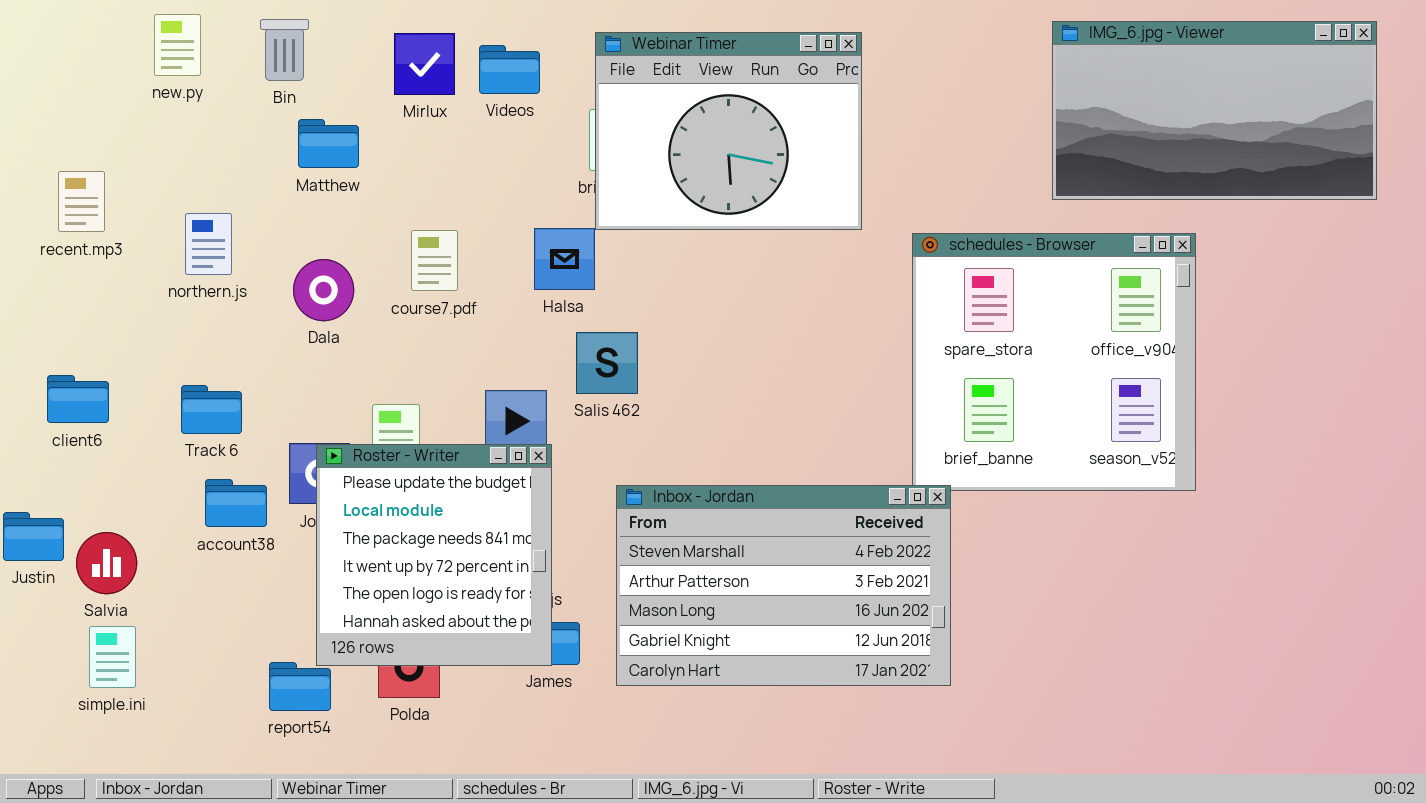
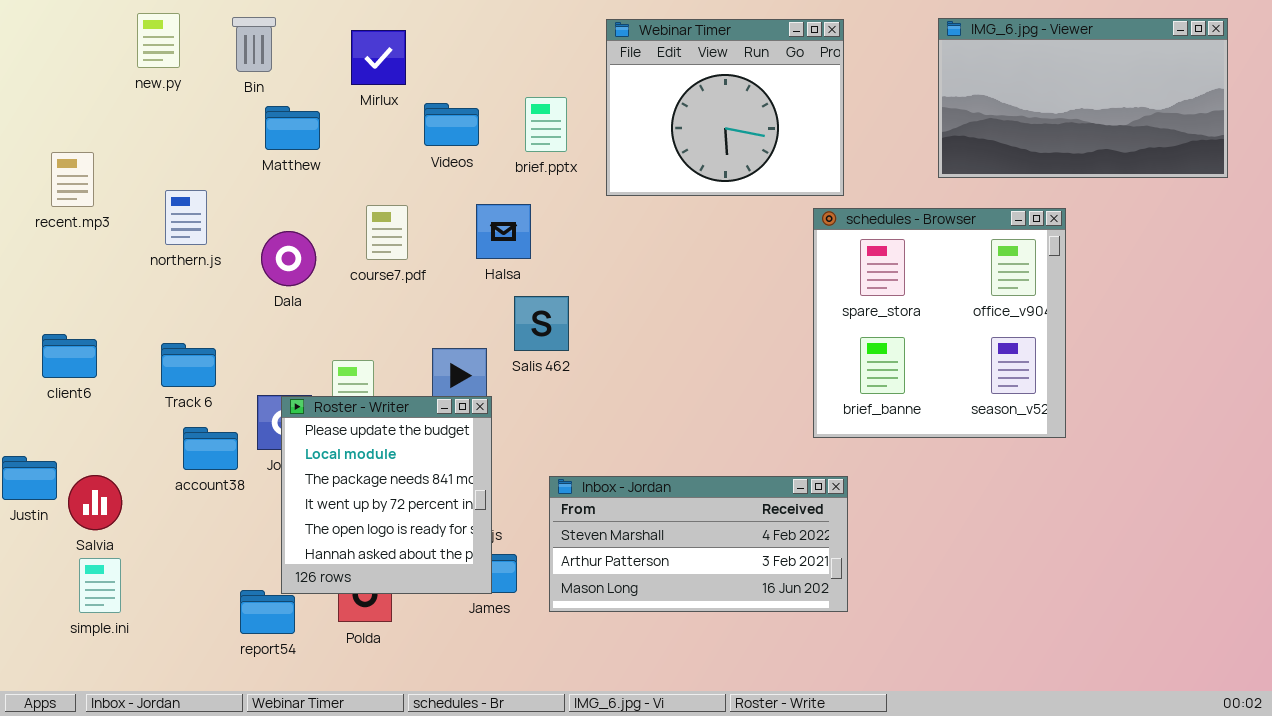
Webinar Timer: [595,32,862,230] -> [606,19,844,196], moved
Videos: [479,45,540,94] -> [424,103,479,146], moved
Inbox - Jordan: [616,485,951,686] -> [549,476,848,612], resized

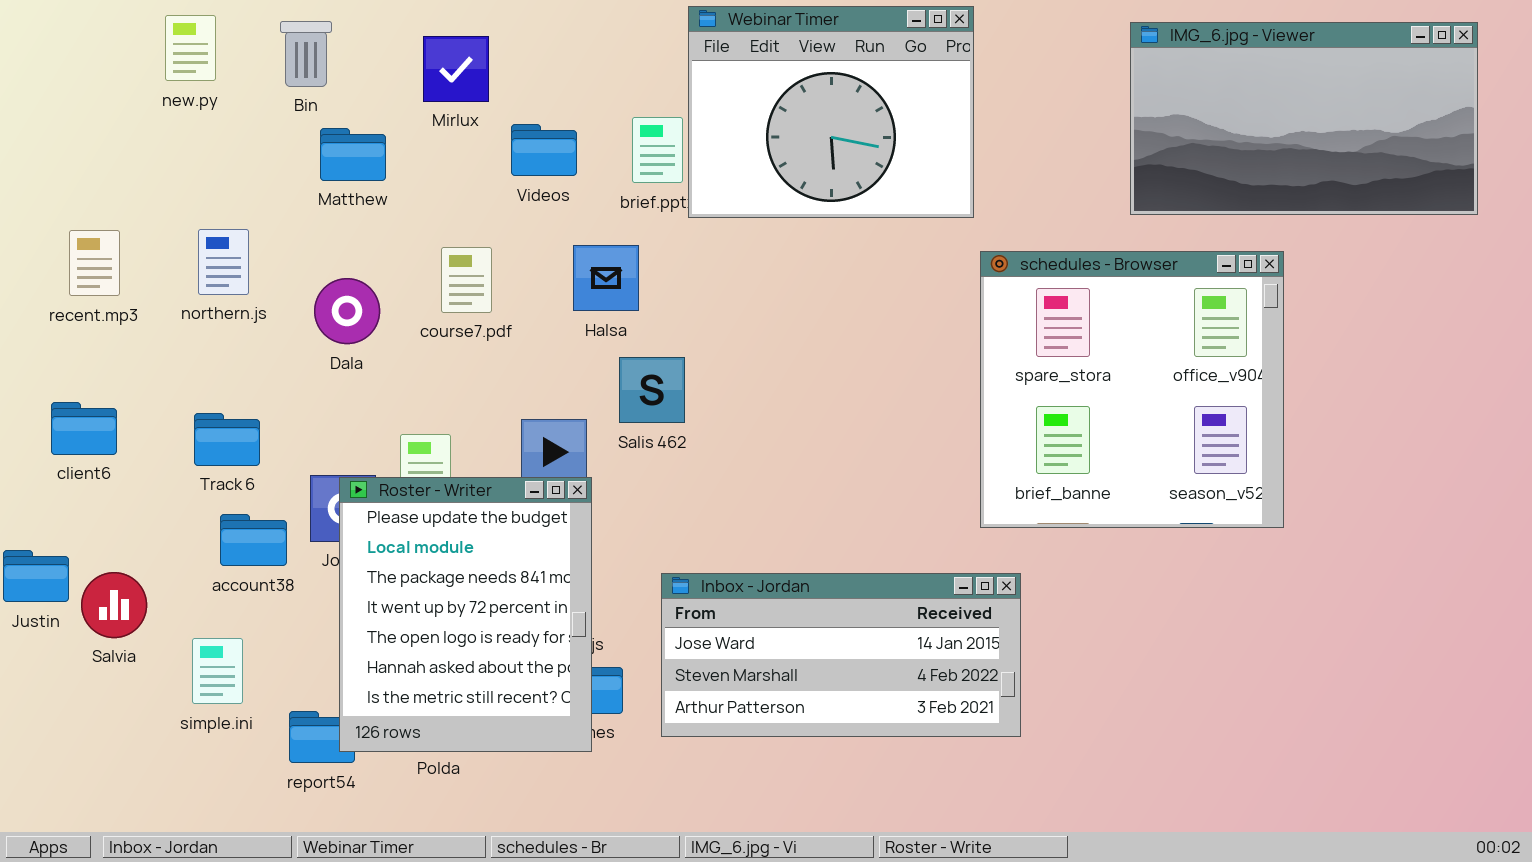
Webinar Timer: [606,19,844,196] -> [688,6,974,218], moved
recent.mp3: [51,152,94,207] -> [69,230,120,296], moved
Roster - Writer: [281,396,492,594] -> [339,477,592,752], resized
Inbox - Jordan: [549,476,848,612] -> [661,573,1021,737], scrolled up 1 row
simple.ini: [79,558,121,613] -> [192,638,243,704], moved

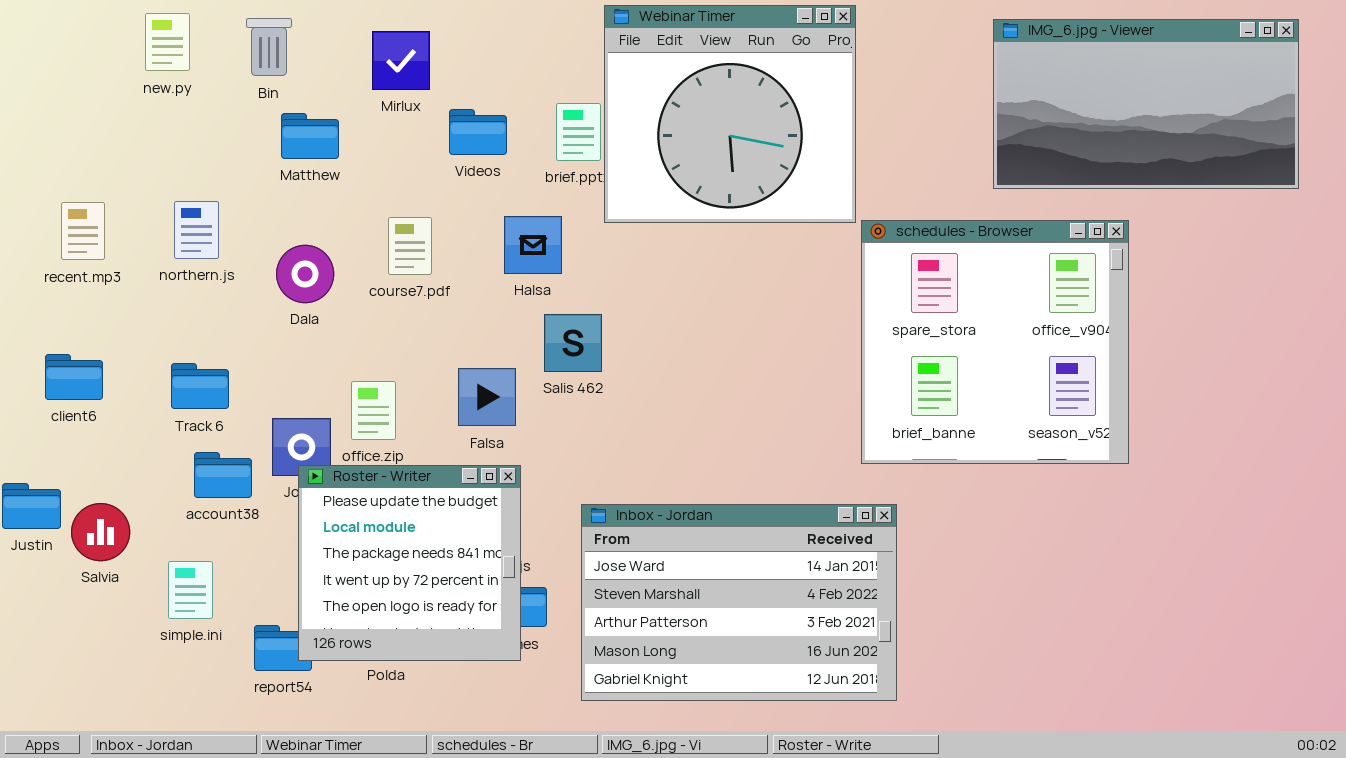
Webinar Timer: [688,6,974,218] -> [604,5,856,223], resized
Roster - Writer: [339,477,592,752] -> [298,465,521,661], resized
Inbox - Jordan: [661,573,1021,737] -> [581,504,897,701], resized

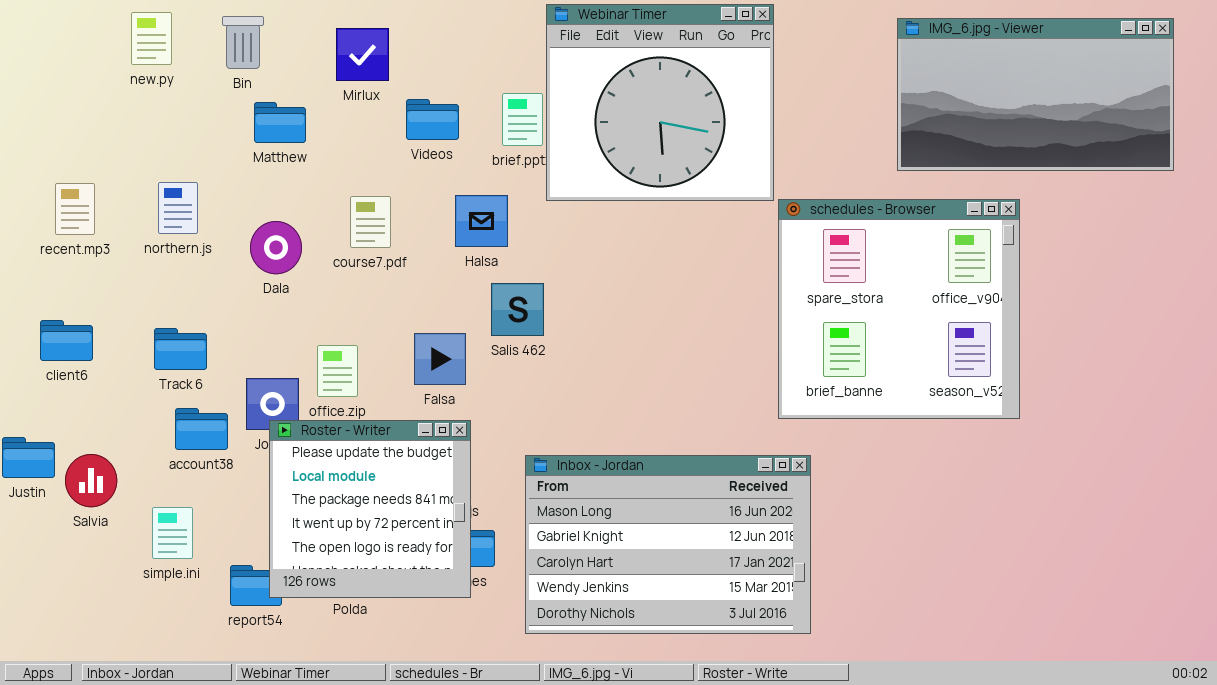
Inbox - Jordan: [581,504,897,701] -> [525,455,811,634], scrolled down 3 rows

